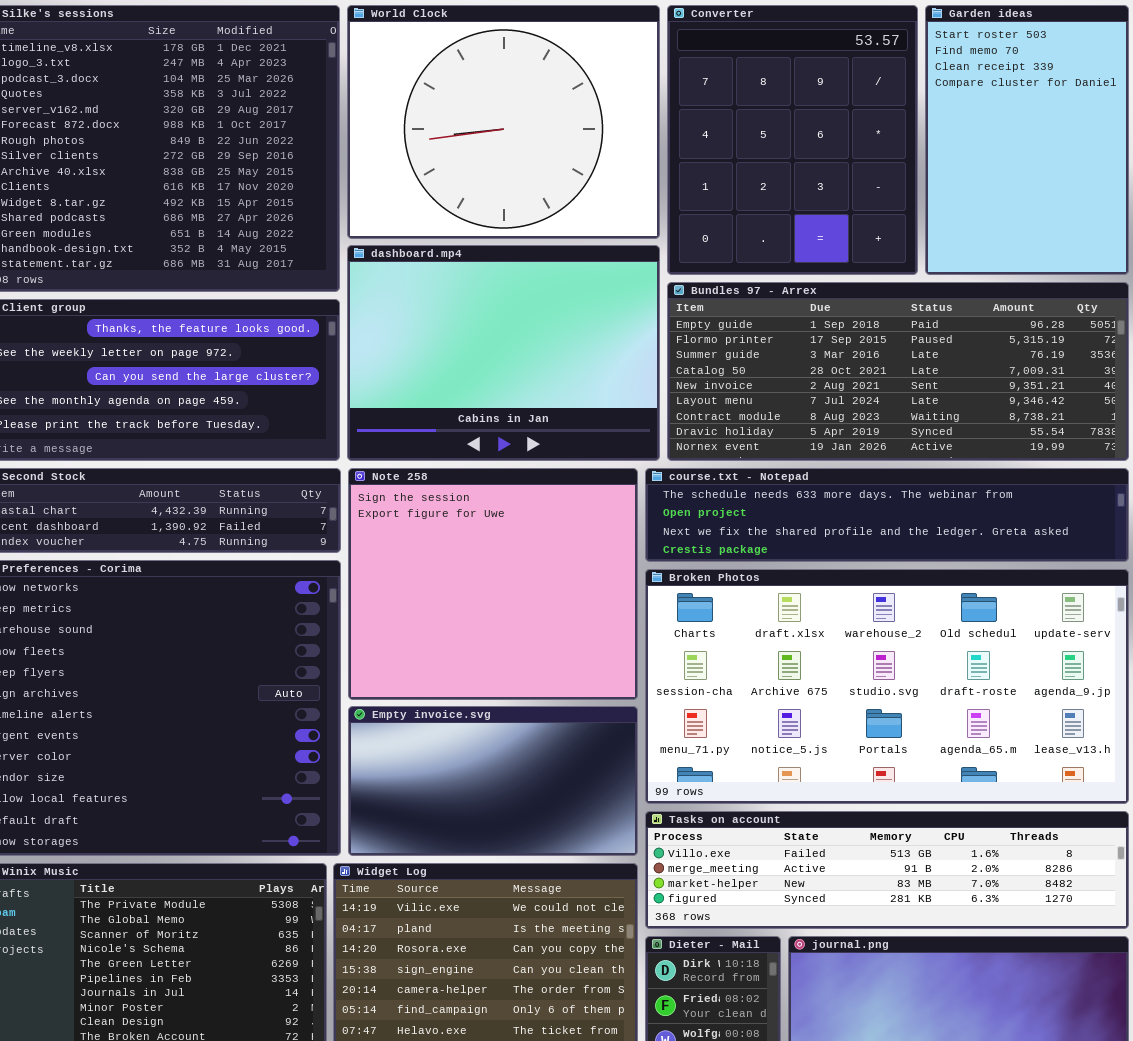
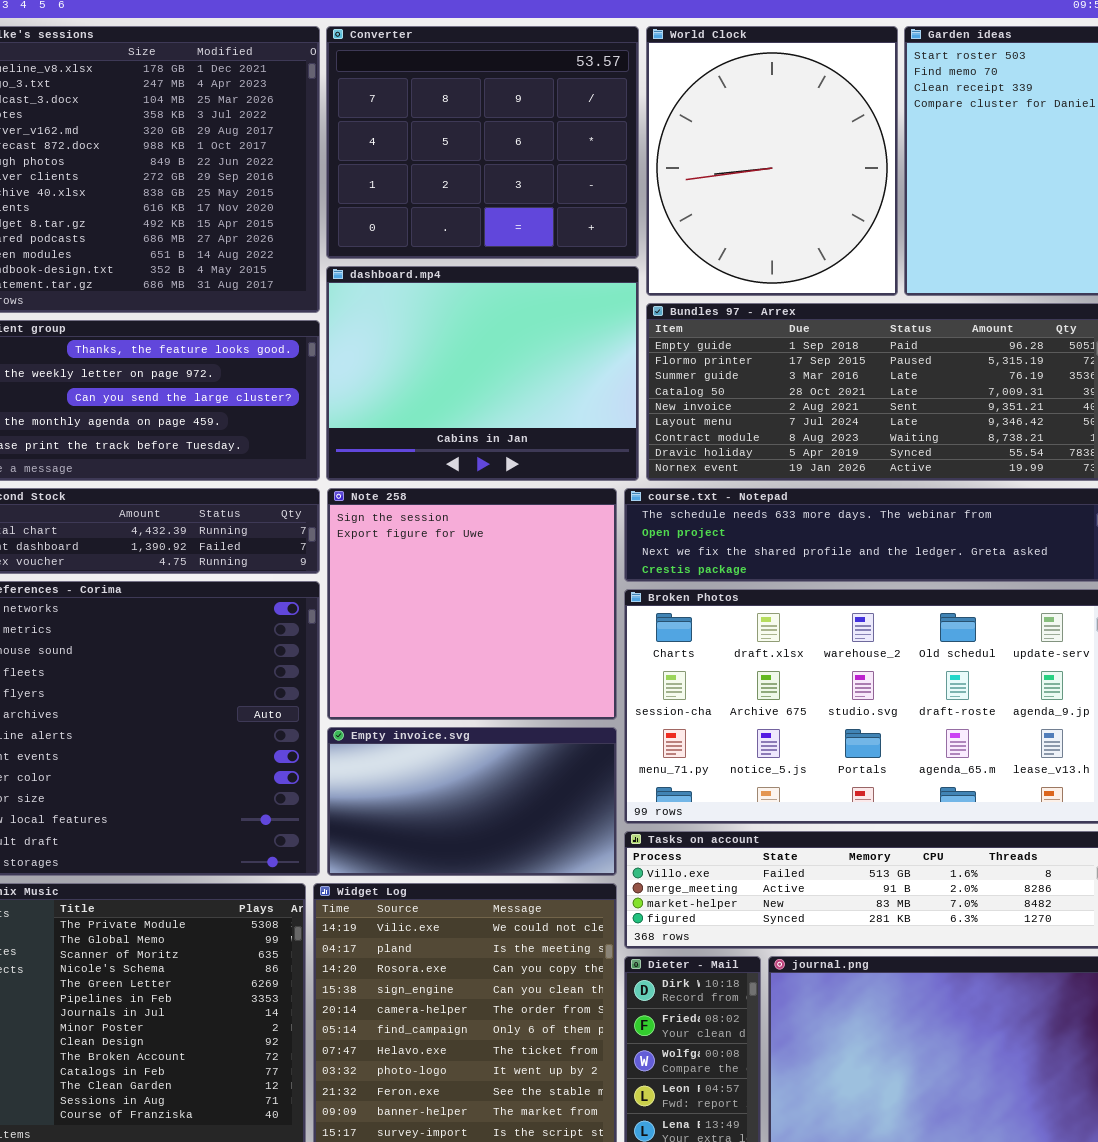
World Clock: [347,5,660,239] -> [646,26,898,296], moved, resized
Converter: [667,5,918,275] -> [326,26,639,259], moved, resized

